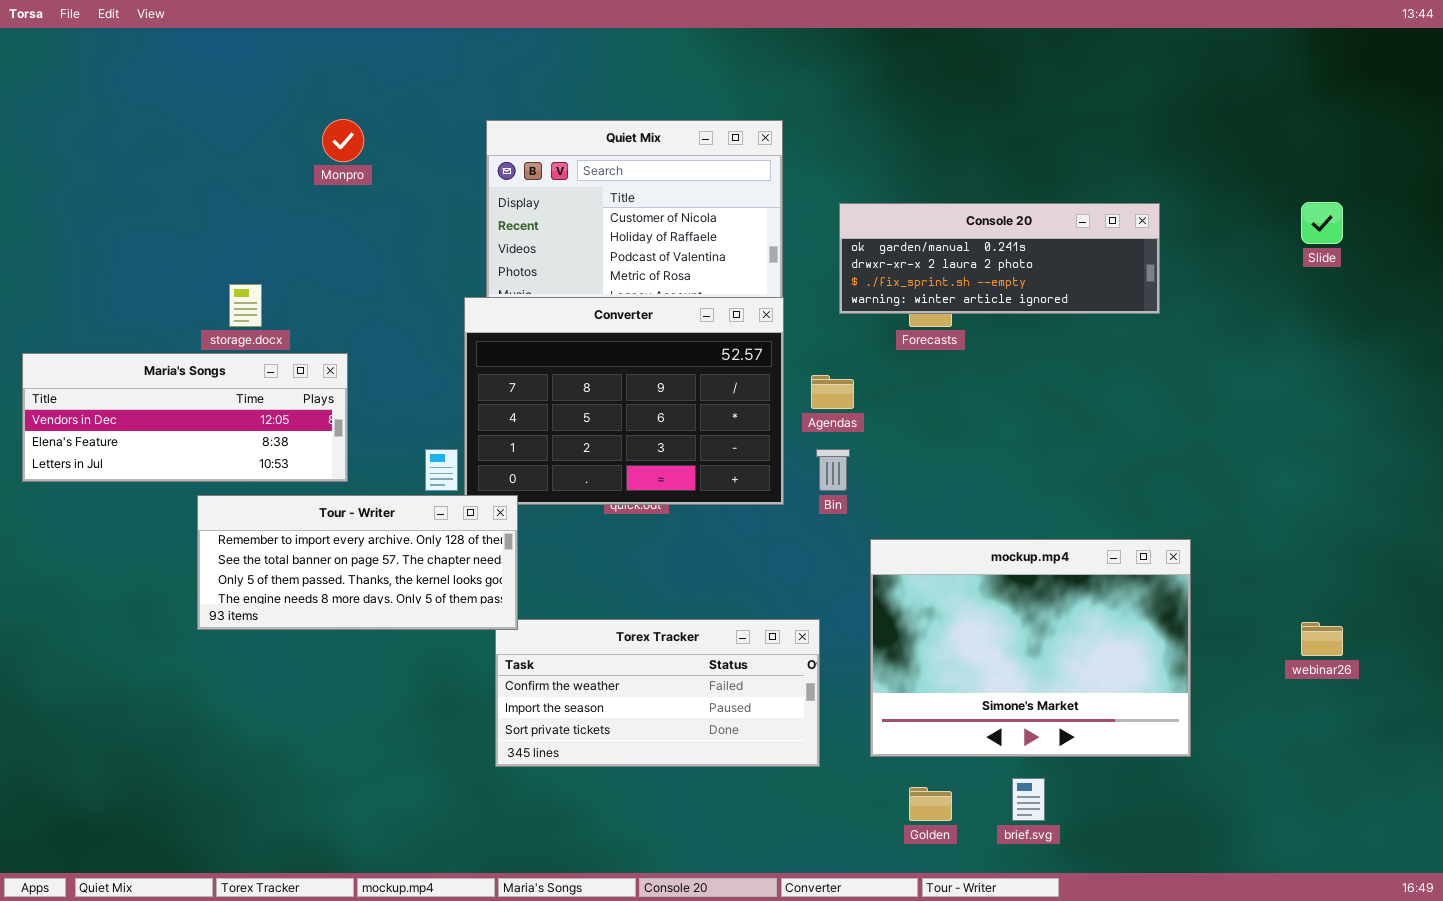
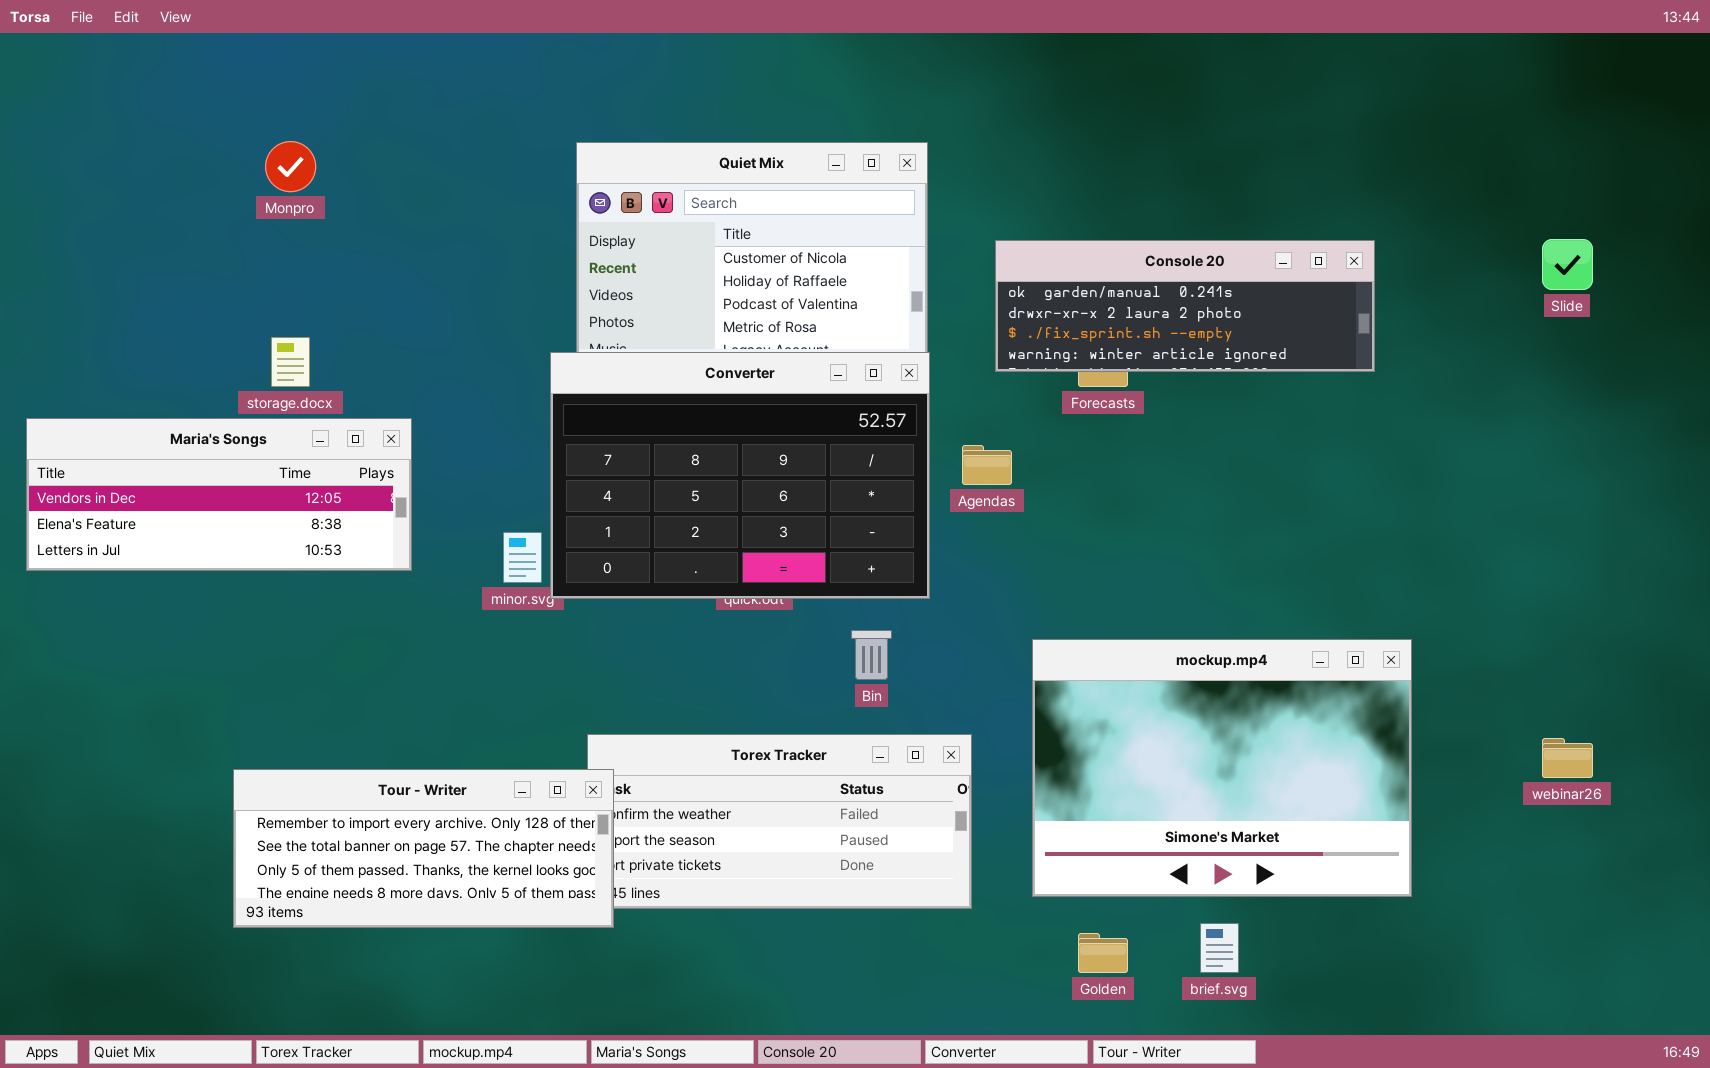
Monpro: [322,119,364,162] -> [265,141,316,192], moved
Bin: [816,449,850,491] -> [851,630,892,680], moved
Tour - Writer: [197,495,518,630] -> [233,769,614,928], moved

